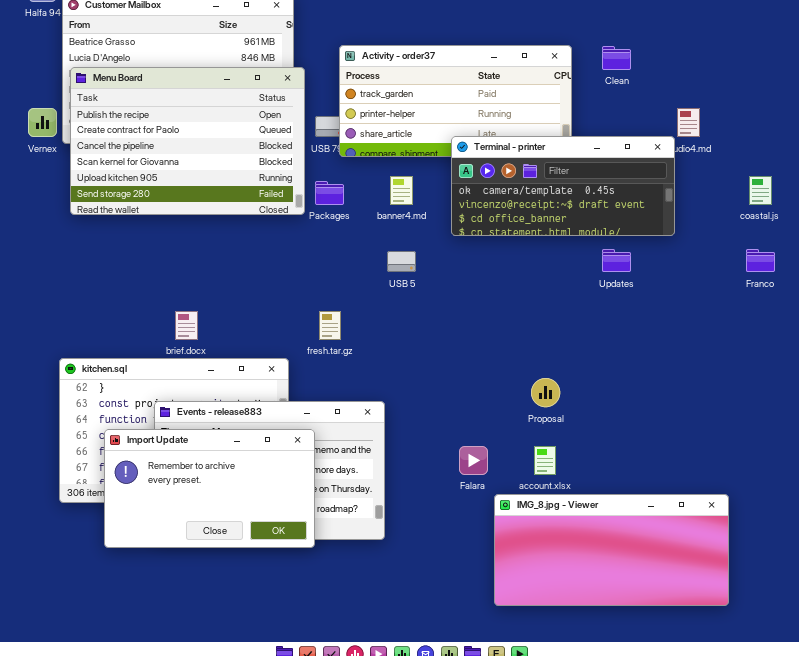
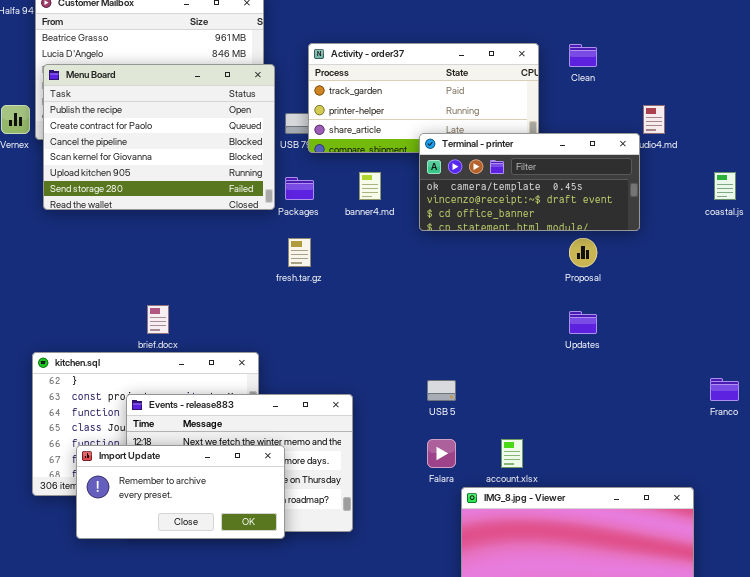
Updates: [602,249,631,272] -> [569,311,597,334], moved
Franco: [746,249,775,272] -> [710,378,739,401], moved
USB 5: [387,251,416,272] -> [427,380,456,401], moved
fresh.tar.gz: [319,311,341,340] -> [288,238,311,267], moved
Proposal: [531,378,560,407] -> [569,238,597,267], moved
Import Update: [104,429,315,548] -> [76,445,285,539], resized

